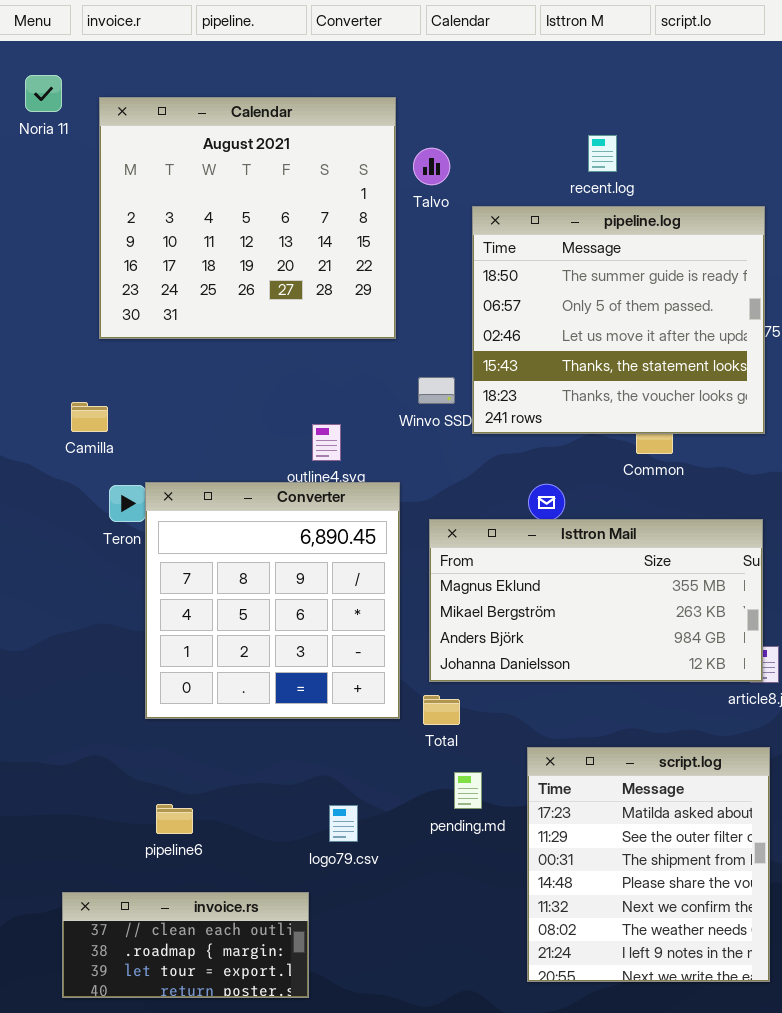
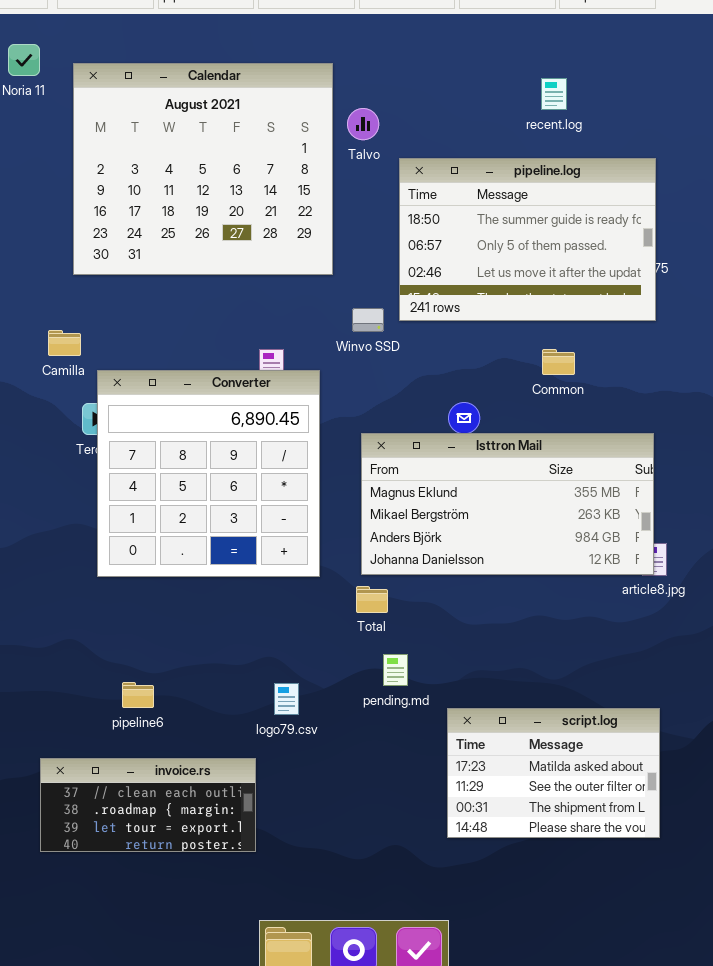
recent.log: [588,135,617,172] -> [541,78,567,110], moved
pipeline.log: [472,206,765,434] -> [399,158,656,321], resized
Converter: [145,482,400,719] -> [97,370,320,577], moved
script.log: [527,747,770,982] -> [447,708,660,838], resized

